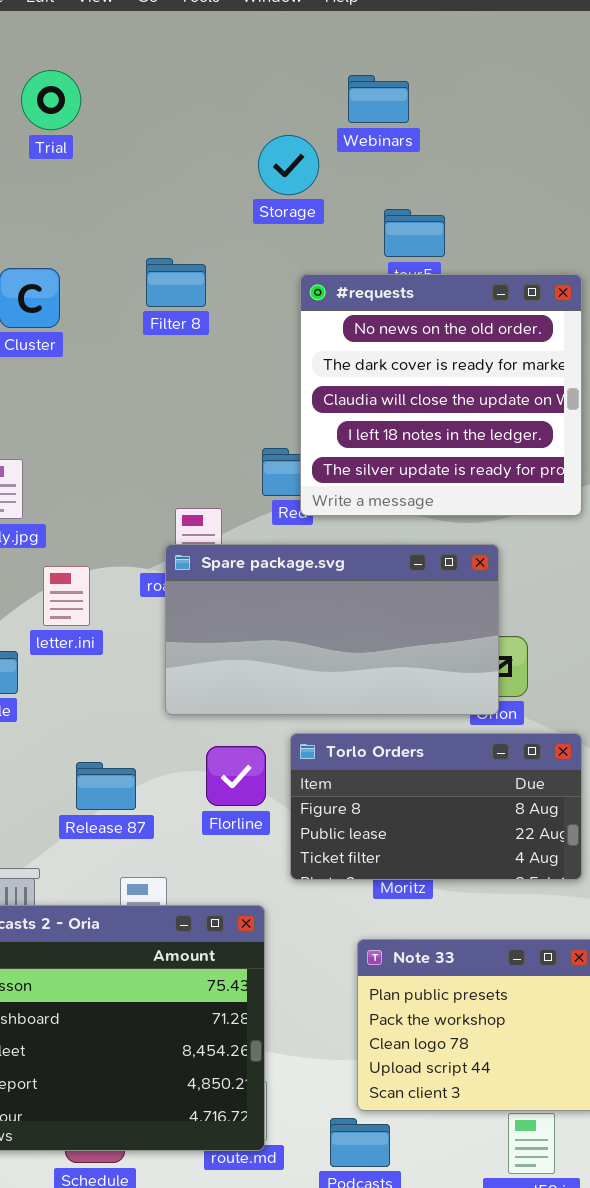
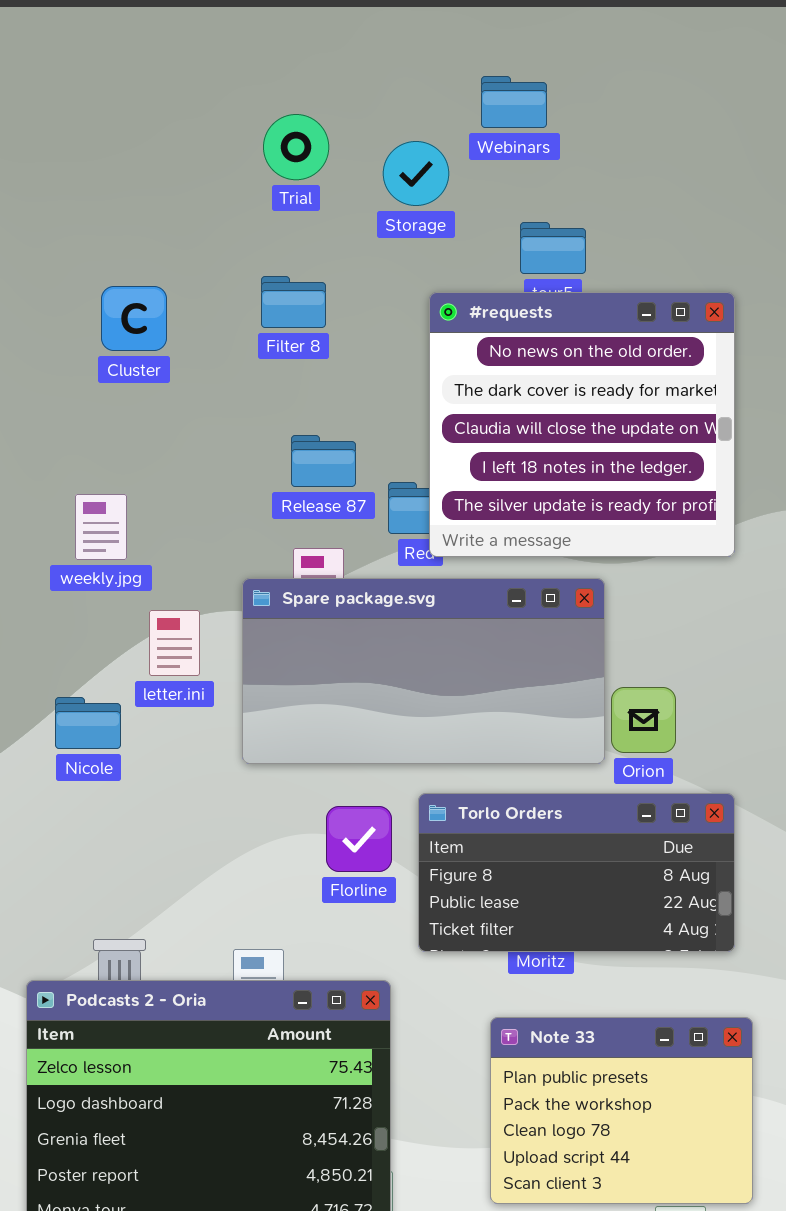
Trial: [21,70,81,130] -> [263,114,329,180], moved
Spare package.svg: [165,544,499,715] -> [242,578,605,764], moved
Release 87: [76,762,136,810] -> [291,435,356,487], moved

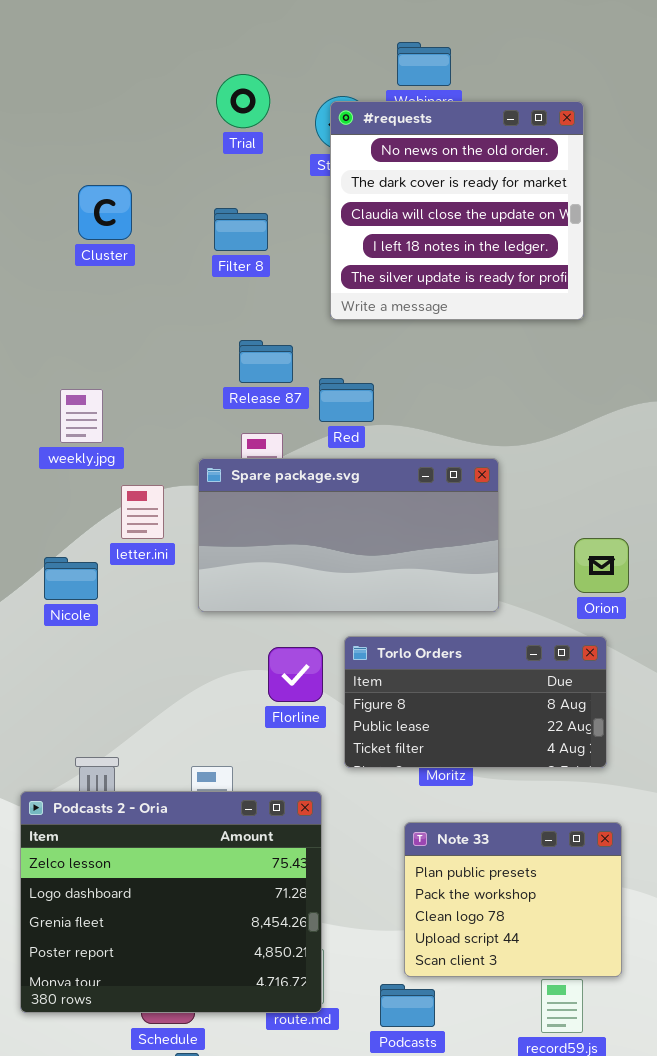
Cluster: [101,286,167,351] -> [78,185,132,240], moved
#requests: [429,292,735,557] -> [330,101,584,320], moved
Orion: [611,687,676,753] -> [574,538,629,593], moved

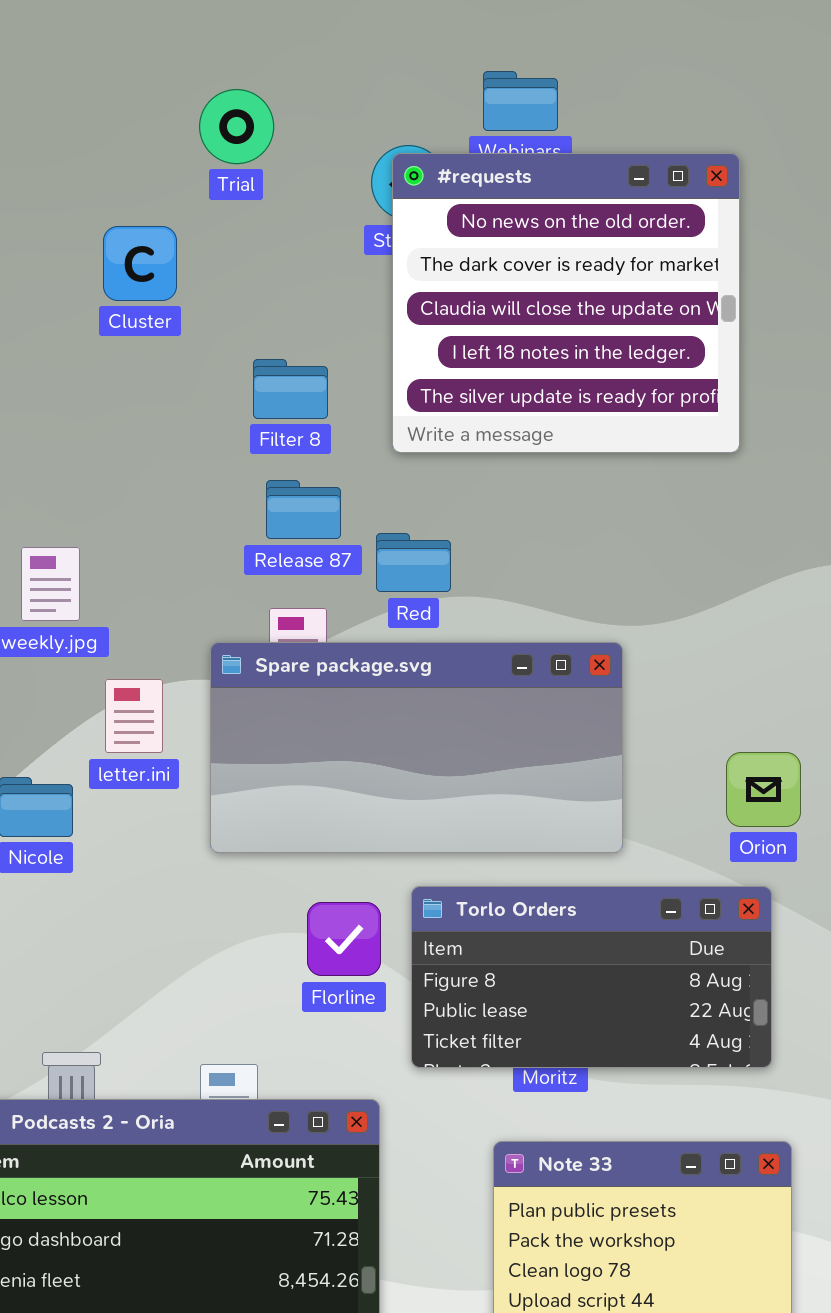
Trial: [216,74,270,128] -> [199,89,274,164], moved
Cluster: [78,185,132,240] -> [103,226,177,301], moved
Filter 8: [214,208,268,251] -> [253,359,328,419], moved

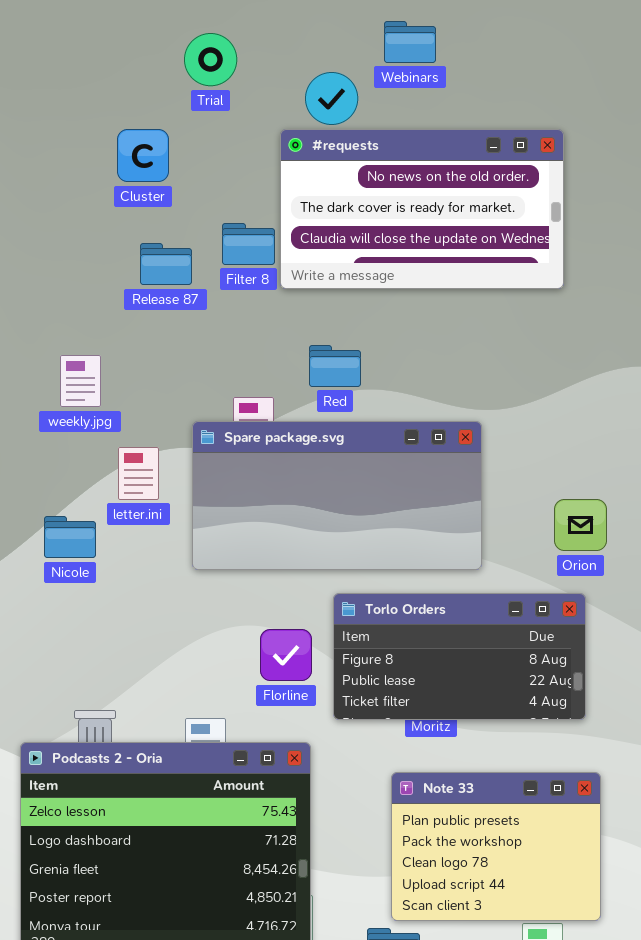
#requests: [392,153,740,453] -> [280,129,564,289], resized
Release 87: [266,480,341,539] -> [140,243,192,285], moved
Florline: [307,902,381,976] -> [260,629,312,681], moved

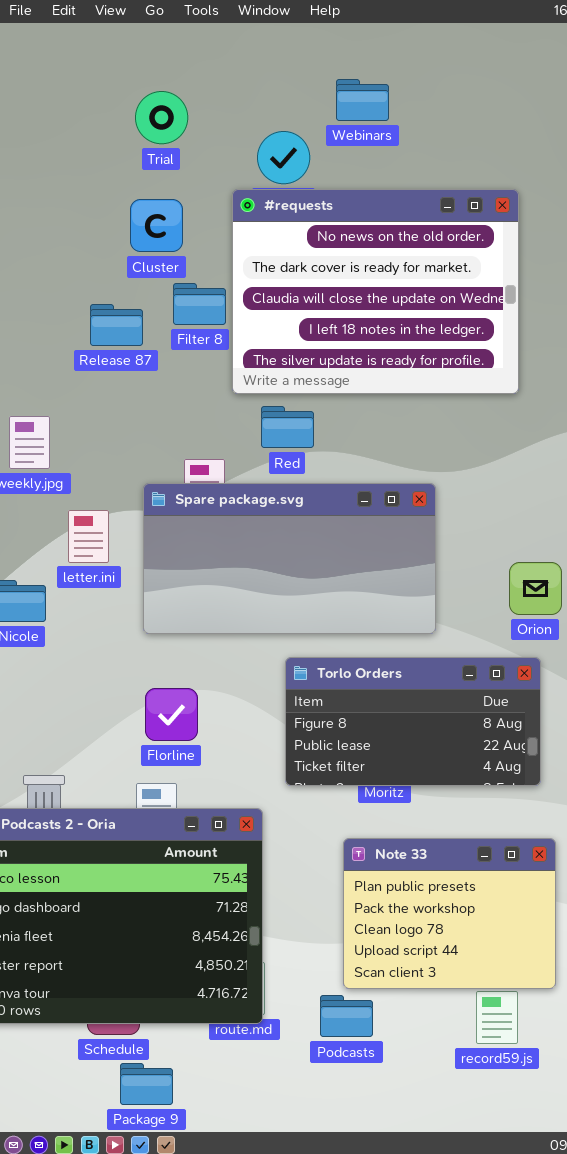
Cluster: [117,129,169,182] -> [130,199,183,252], moved
#requests: [280,129,564,289] -> [232,189,519,394], resized
Florline: [260,629,312,681] -> [145,688,198,741], moved

